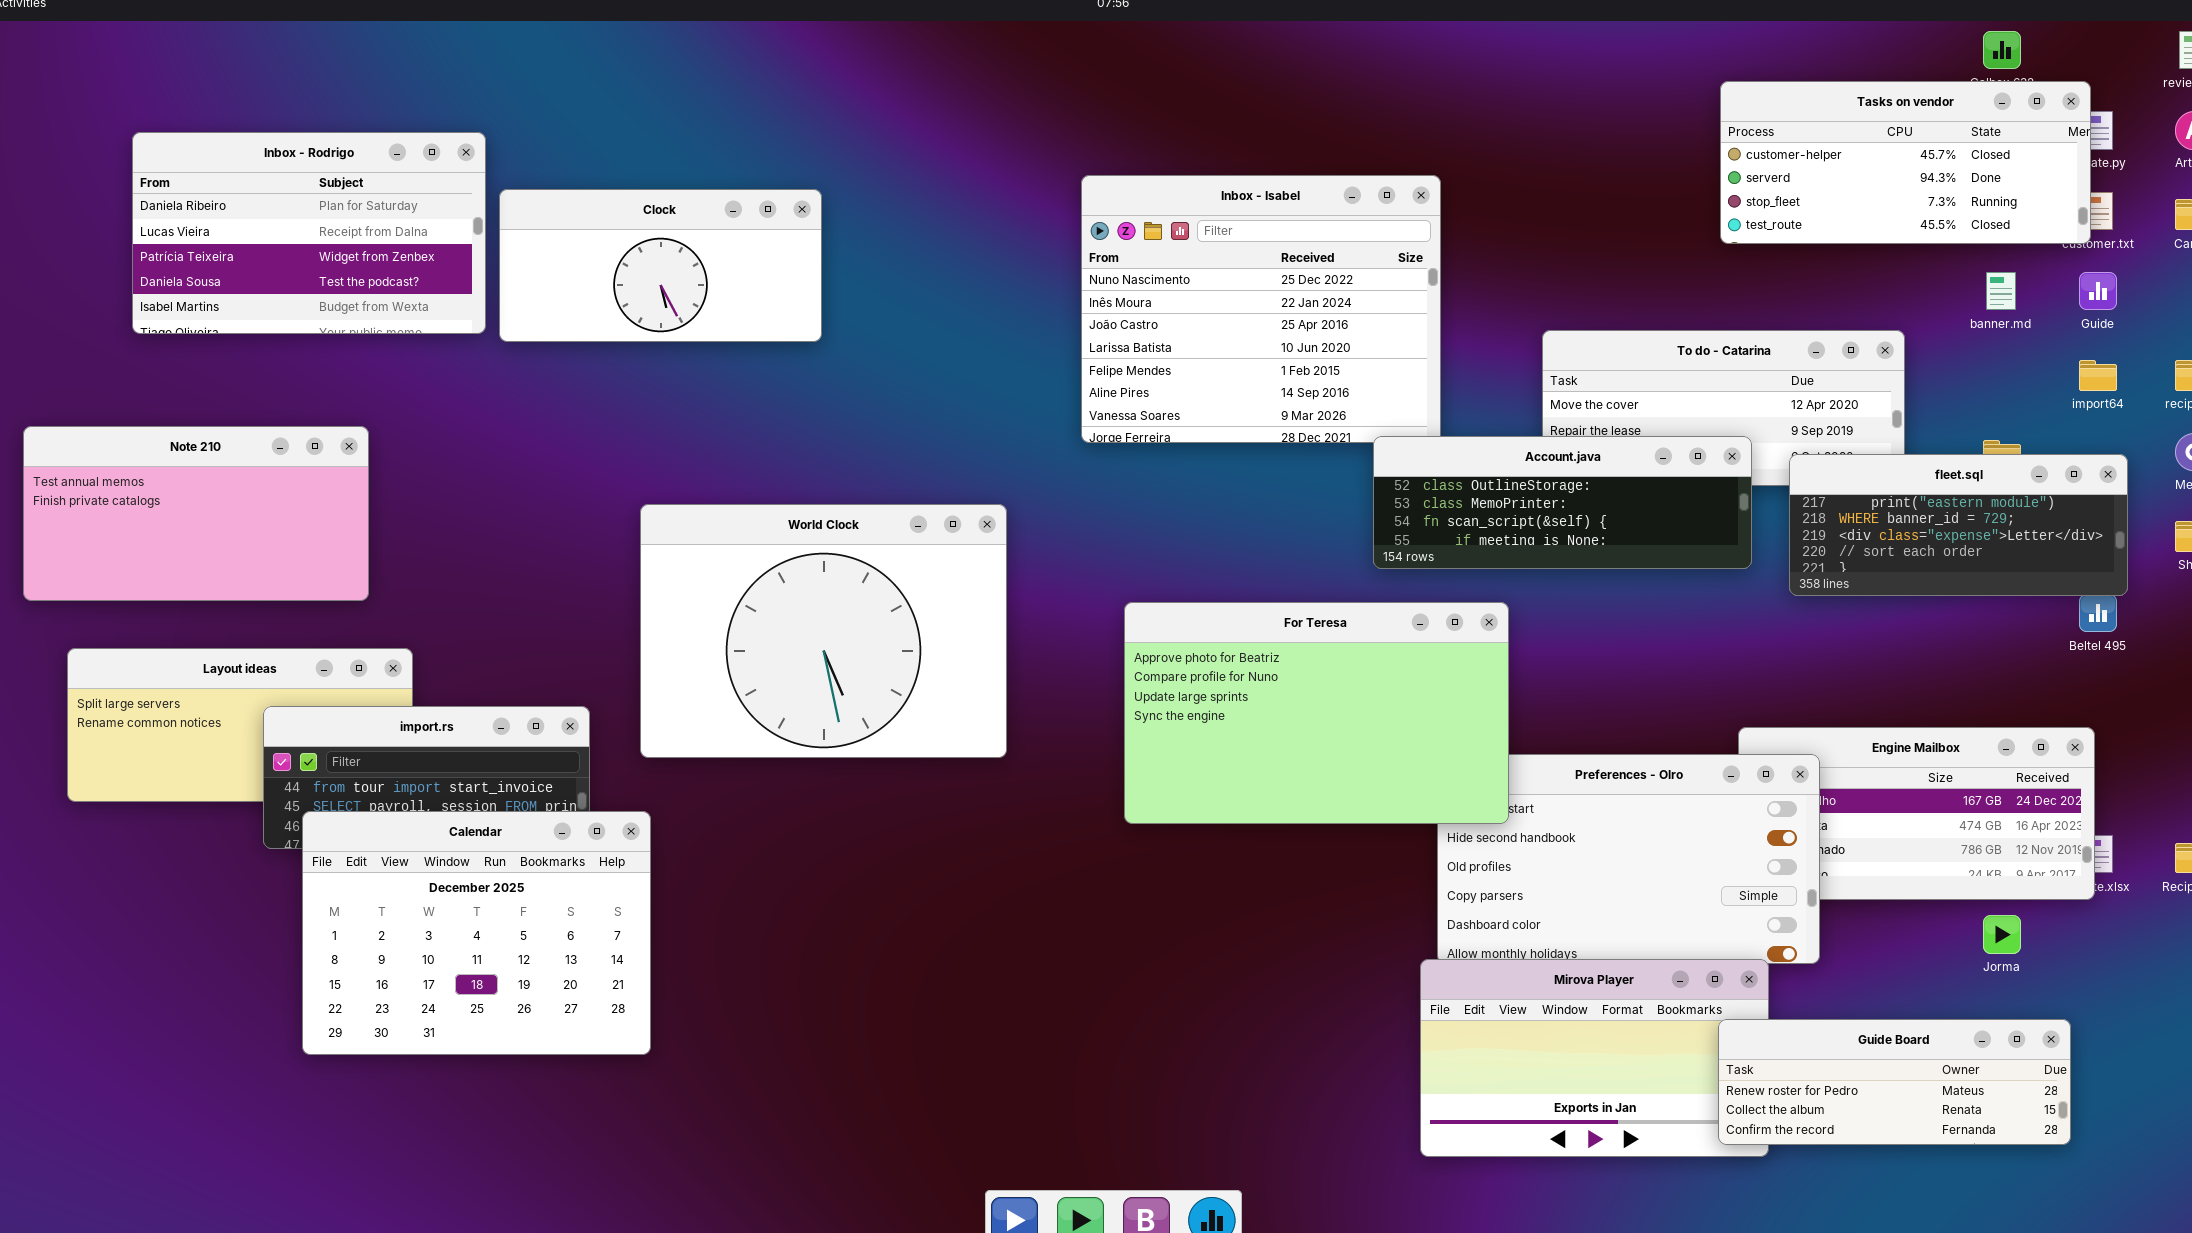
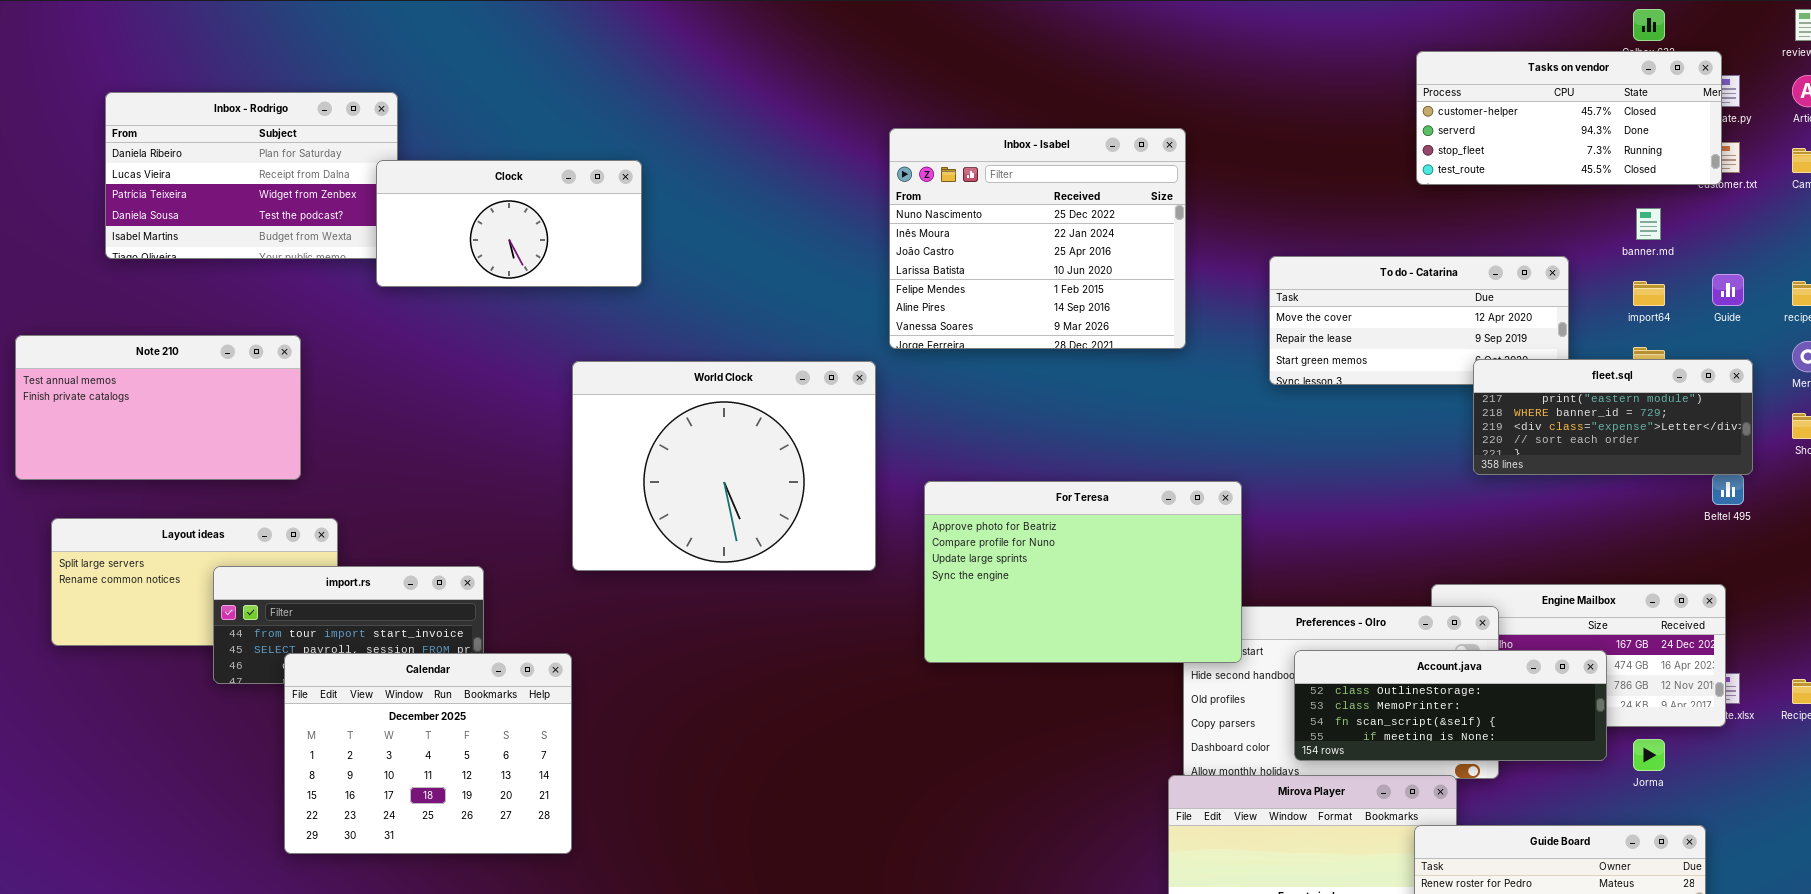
Clock: [499,189,822,342] -> [376,160,642,287], moved
Guide: [2079,272,2117,310] -> [1712,274,1744,306], moved
import64: [2079,360,2117,391] -> [1633,281,1665,306], moved
Account.java: [1373,436,1752,569] -> [1294,650,1607,761], moved
World Clock: [640,504,1007,758] -> [572,361,876,571], moved
Calendar: [302,811,651,1055] -> [284,653,572,854], moved

